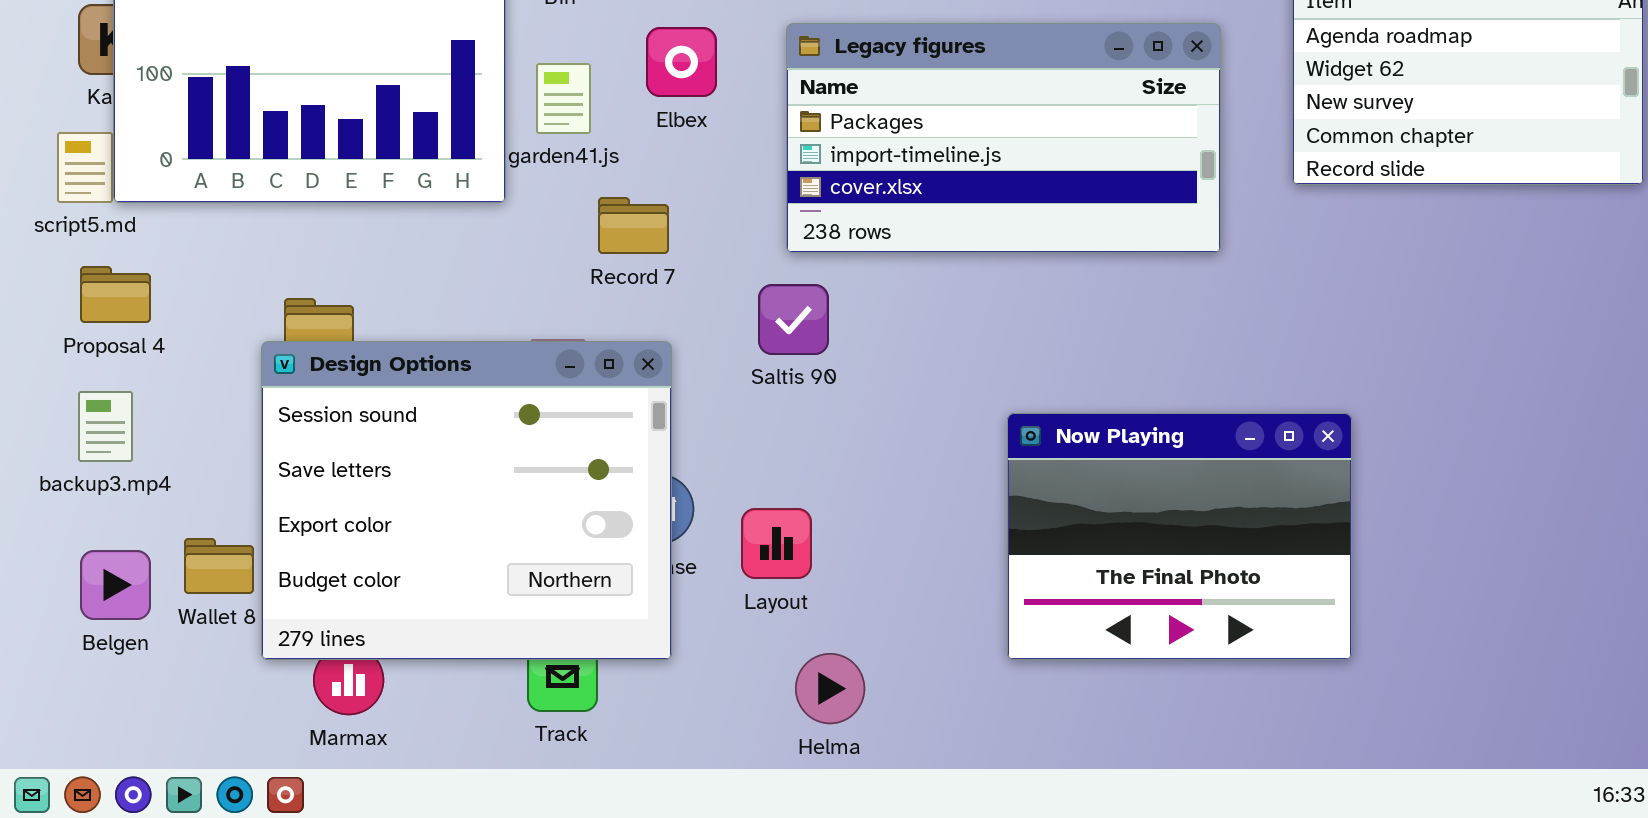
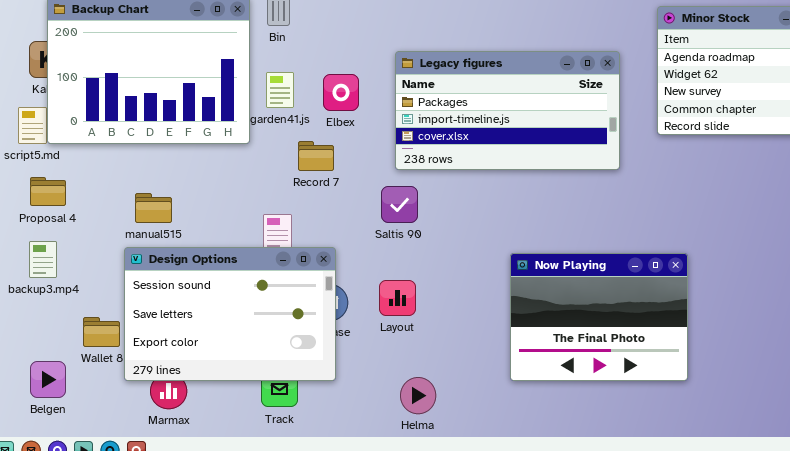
Elbex: [646,27,717,97] -> [323,74,359,111], moved
Design Options: [261,341,672,660] -> [124,247,336,381], resized
Layout: [741,508,812,579] -> [379,280,416,316], moved
Belgen: [80,550,151,620] -> [30,361,66,398], moved

